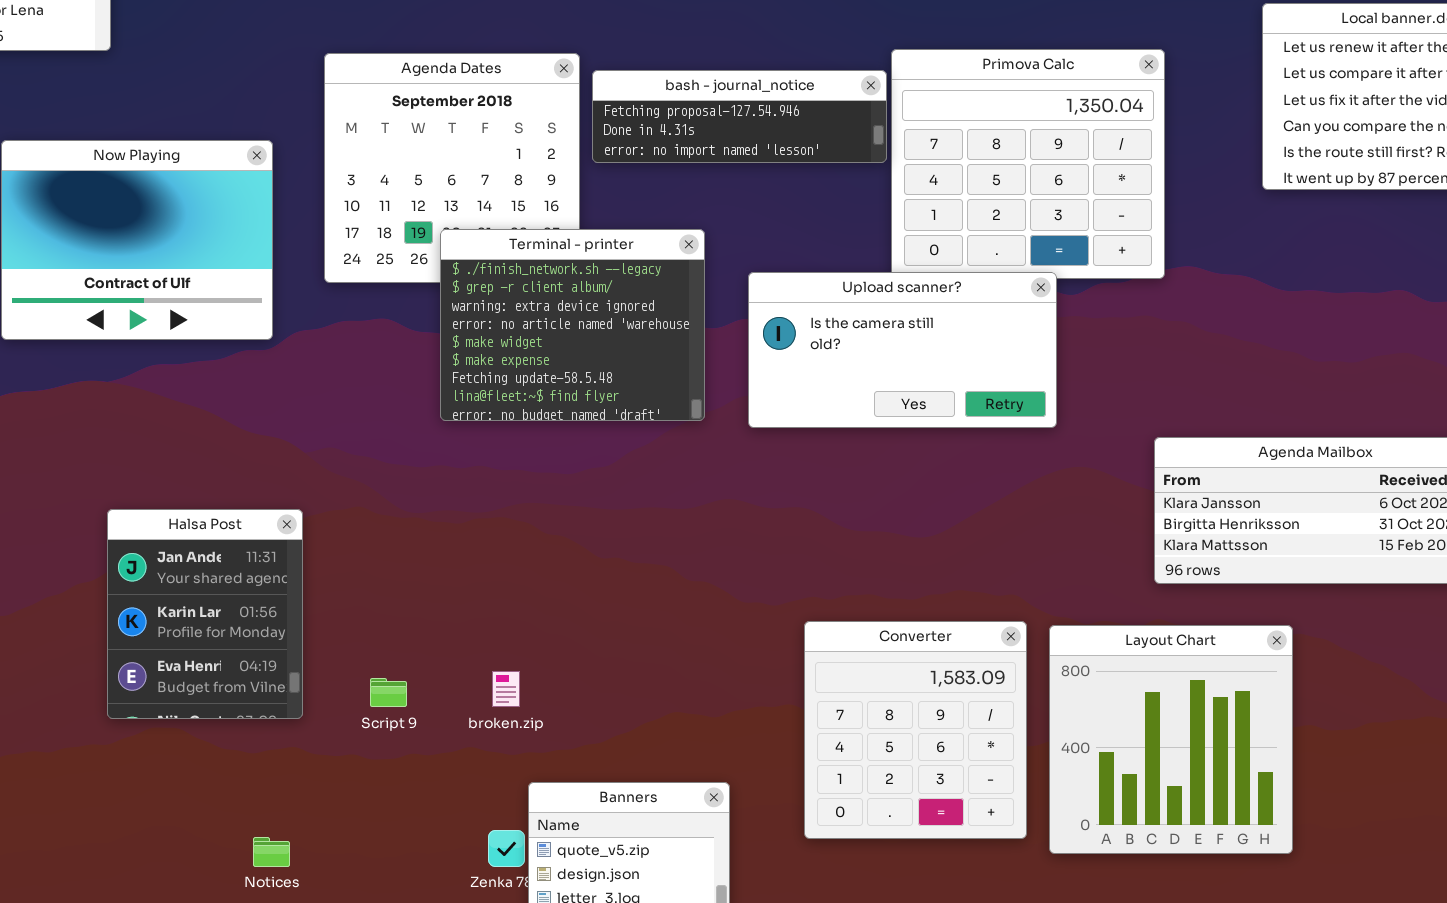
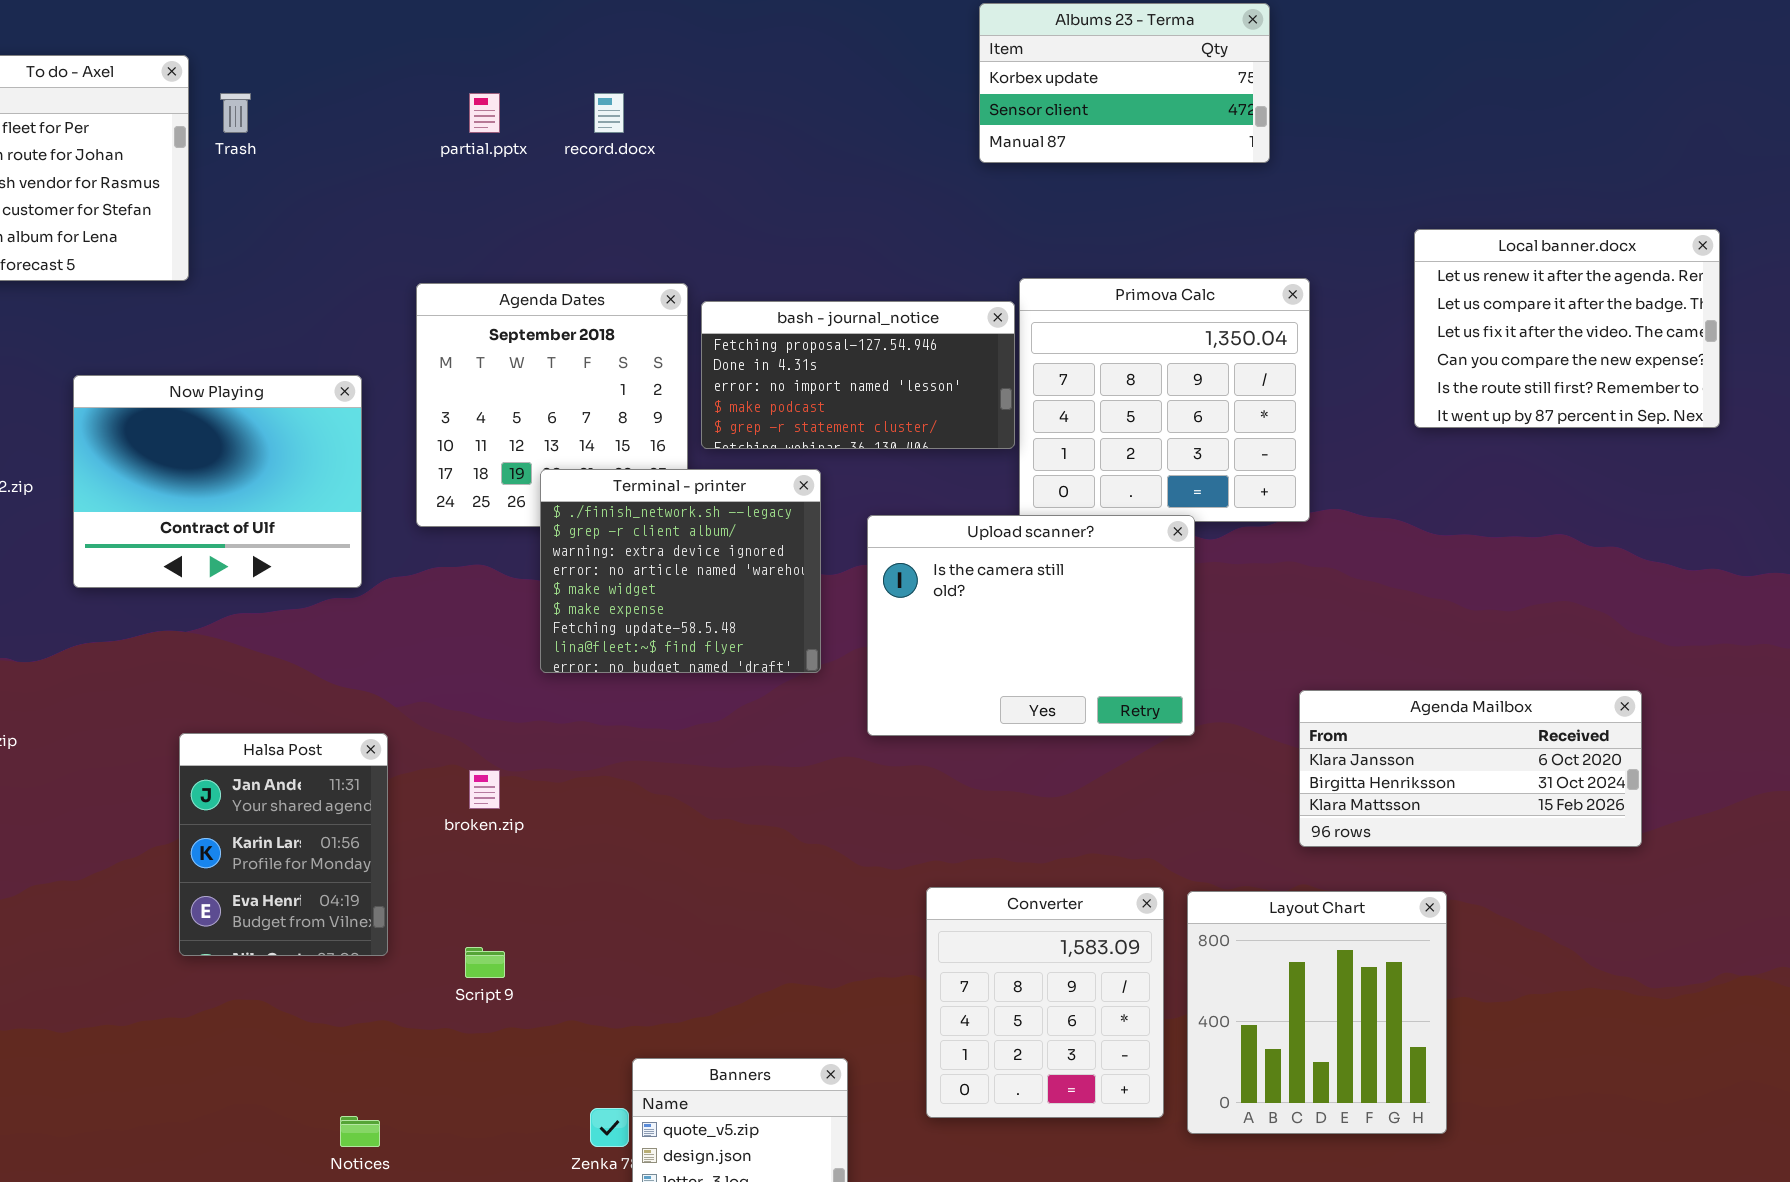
bash - journal_notice: [592,70,887,163] -> [701,301,1015,449], resized
Upload scanner?: [748,272,1057,428] -> [867,515,1195,736], resized
Halsa Post: [107,509,303,719] -> [179,733,388,956], moved
broken.zip: [492,671,520,707] -> [469,770,500,809], moved

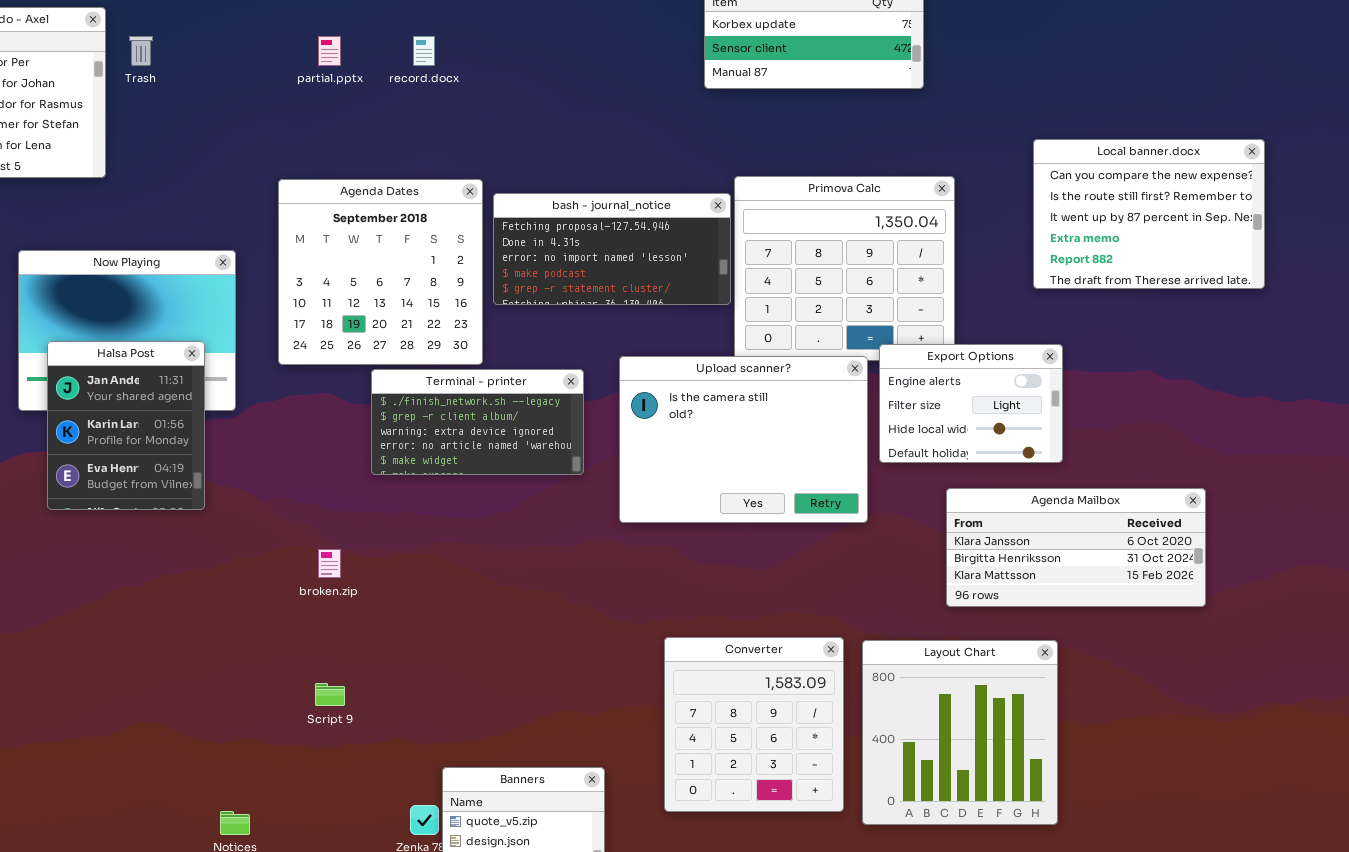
Local banner.docx: [1414,229,1720,428] -> [1033,139,1265,289], scrolled down 3 rows
Terminal - printer: [540,469,821,673] -> [371,369,584,475], resized
Export Options: none -> [879,344,1063,463], opened
Halsa Post: [179,733,388,956] -> [47,341,205,510], moved

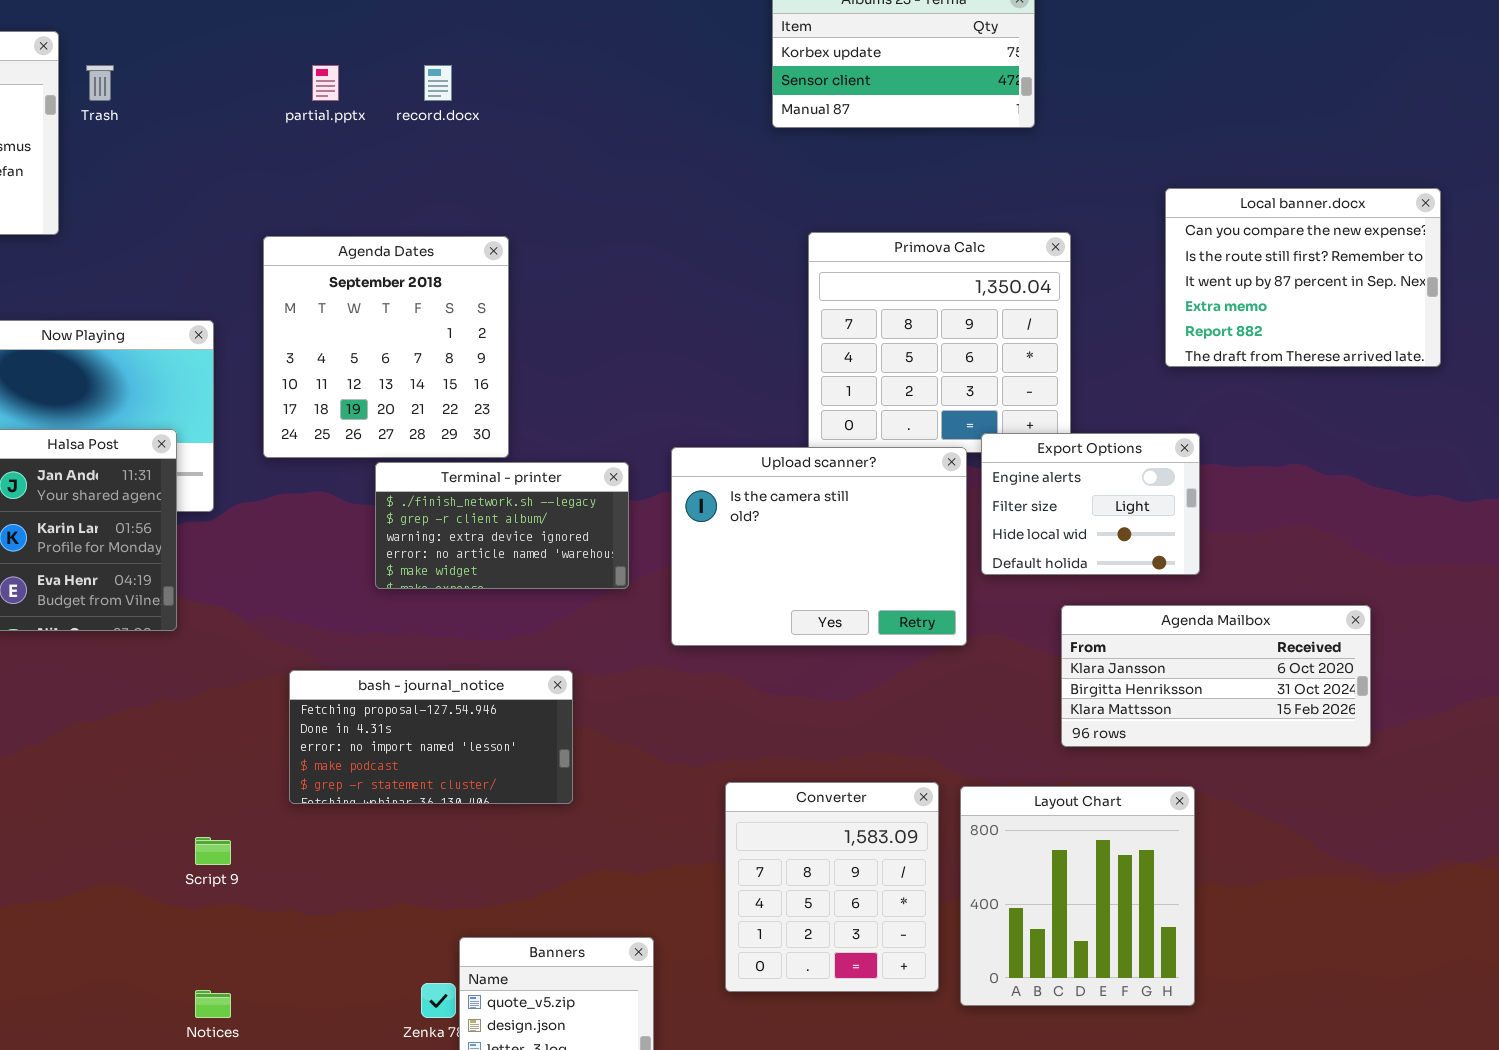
bash - journal_notice: [493,193,731,305] -> [289,670,573,804], moved
Script 9: [315,683,345,706] -> [195,837,231,865], moved

